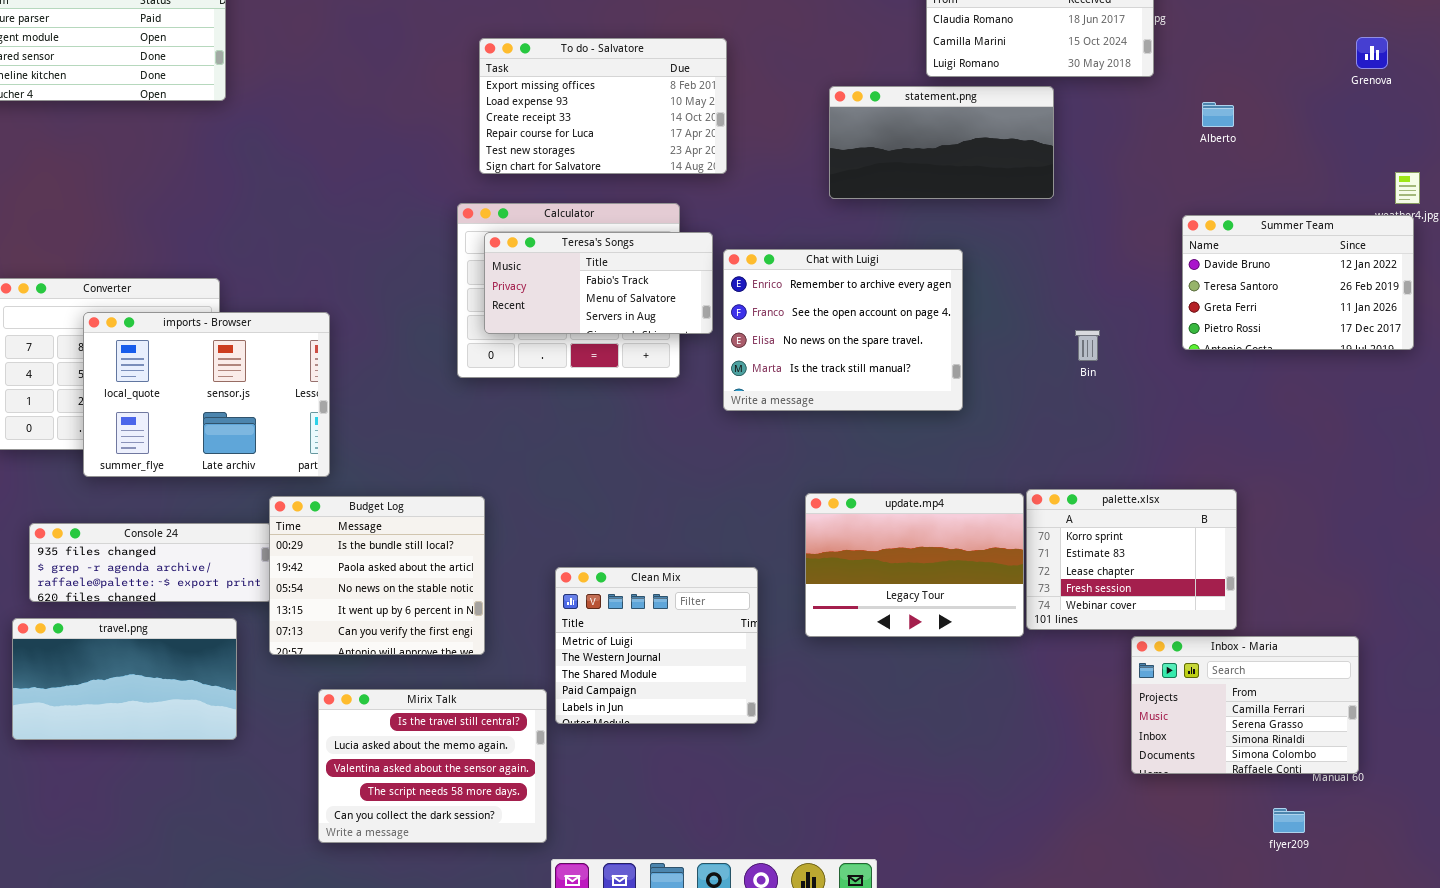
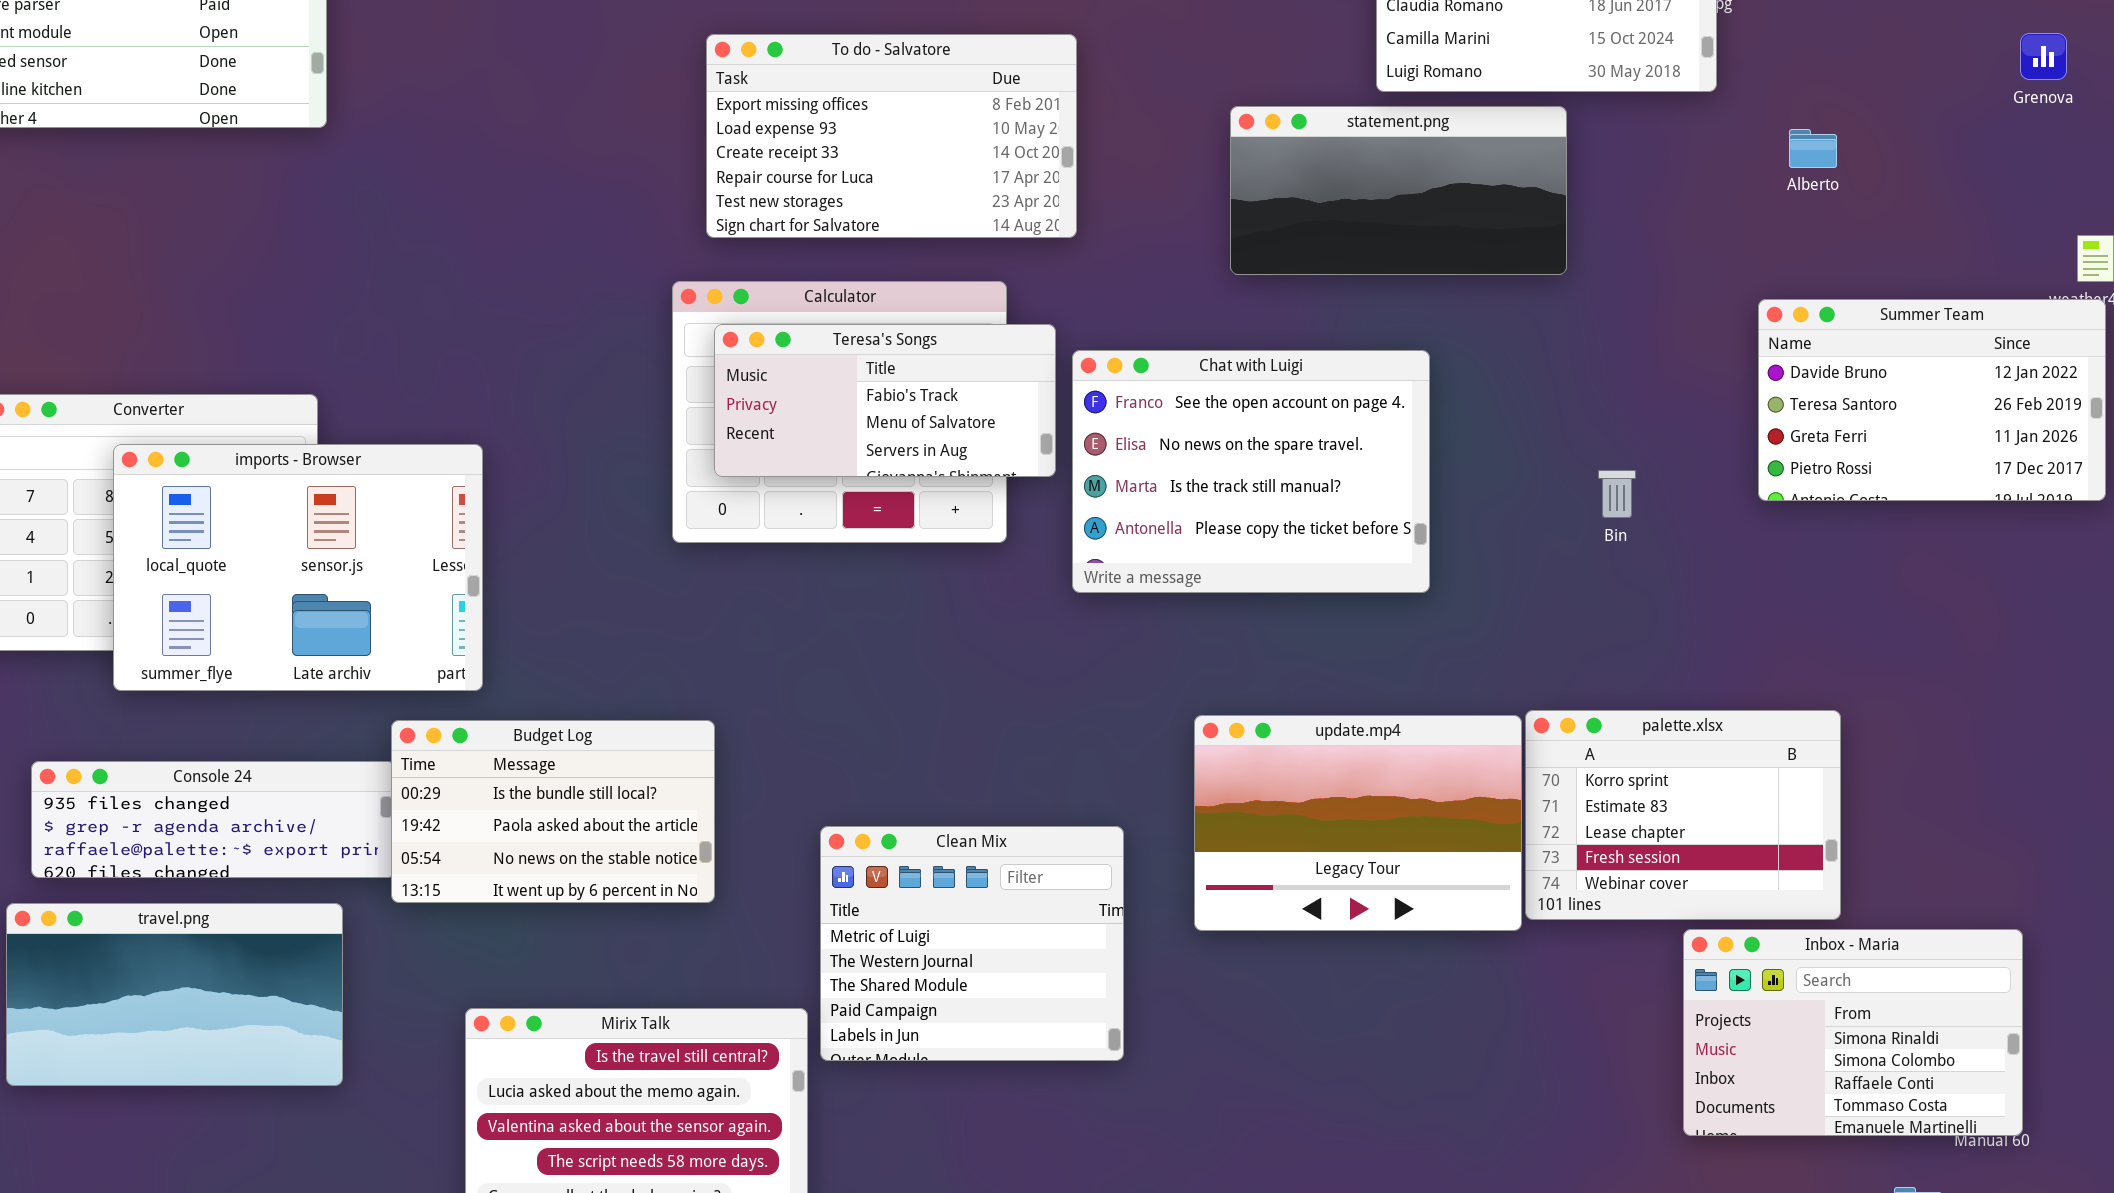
Chat with Luigi: [723,249,963,411] -> [1072,350,1430,593], scrolled down 1 row
Budget Log: [269,496,485,655] -> [391,720,715,903], resized
Inbox - Maria: [1131,636,1359,774] -> [1683,929,2023,1136], scrolled down 2 rows

